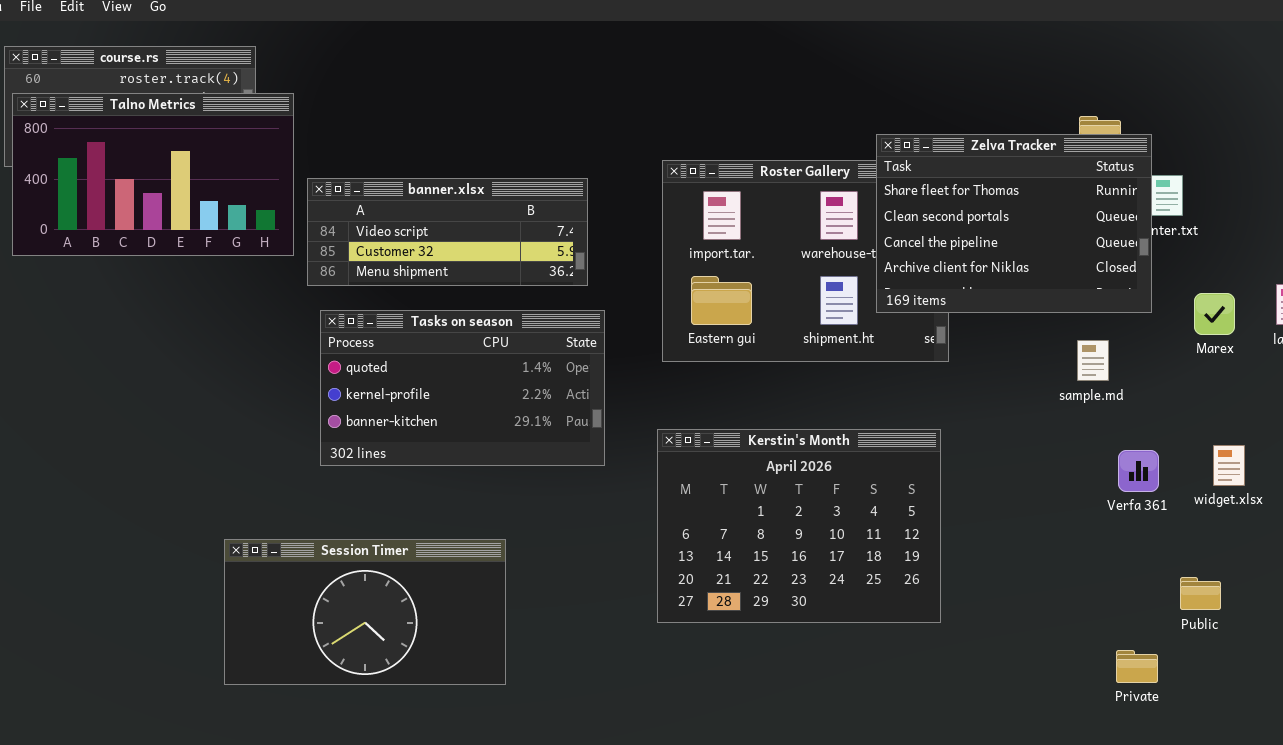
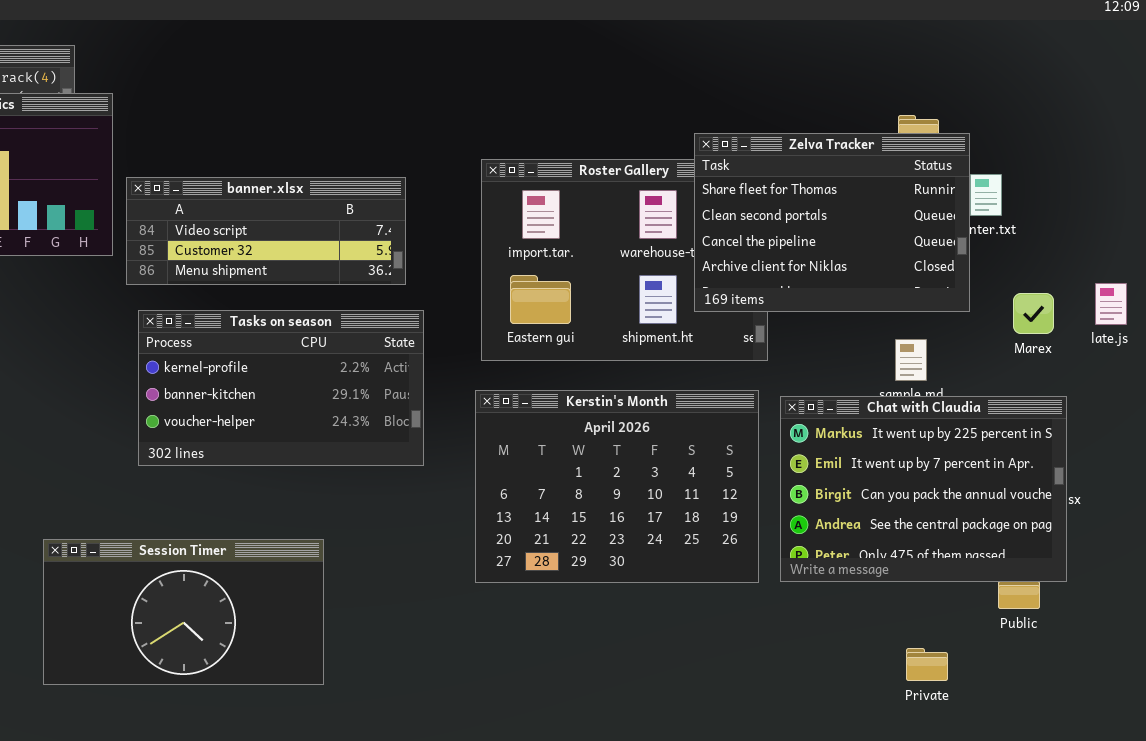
Tasks on season: [320,310,605,466] -> [138,310,424,466], scrolled down 1 row
Chat with Claudia: none -> [780,396,1067,582], opened
Kerstin's Month: [657,429,941,623] -> [475,390,759,583], moved
Private: [1116,650,1158,683] -> [906,648,948,681], moved

